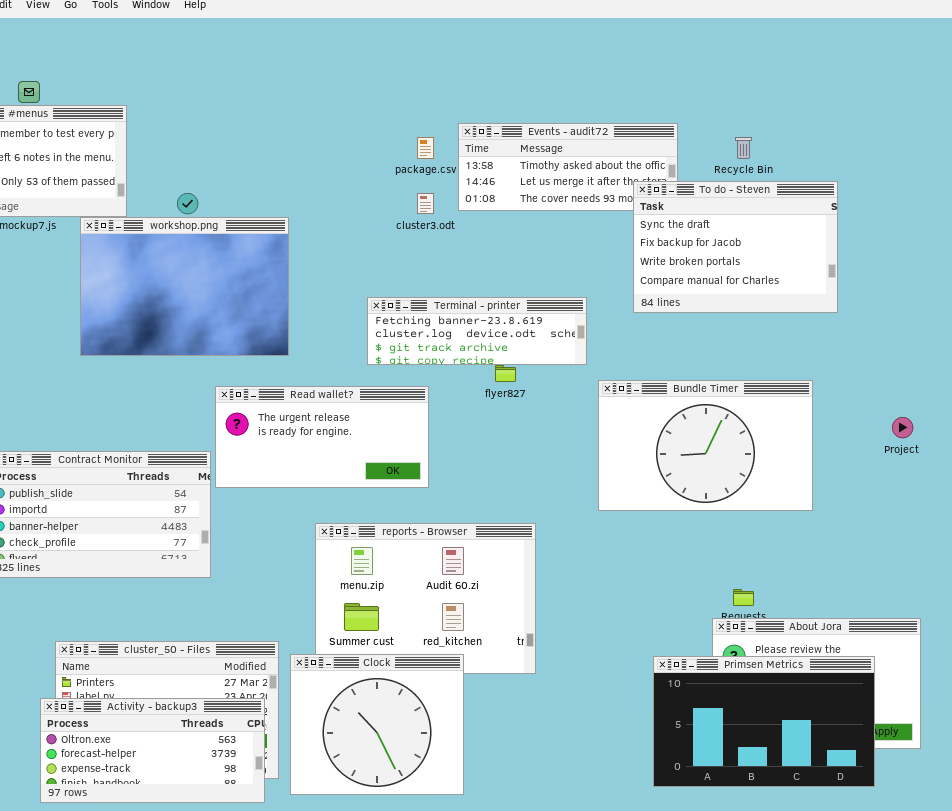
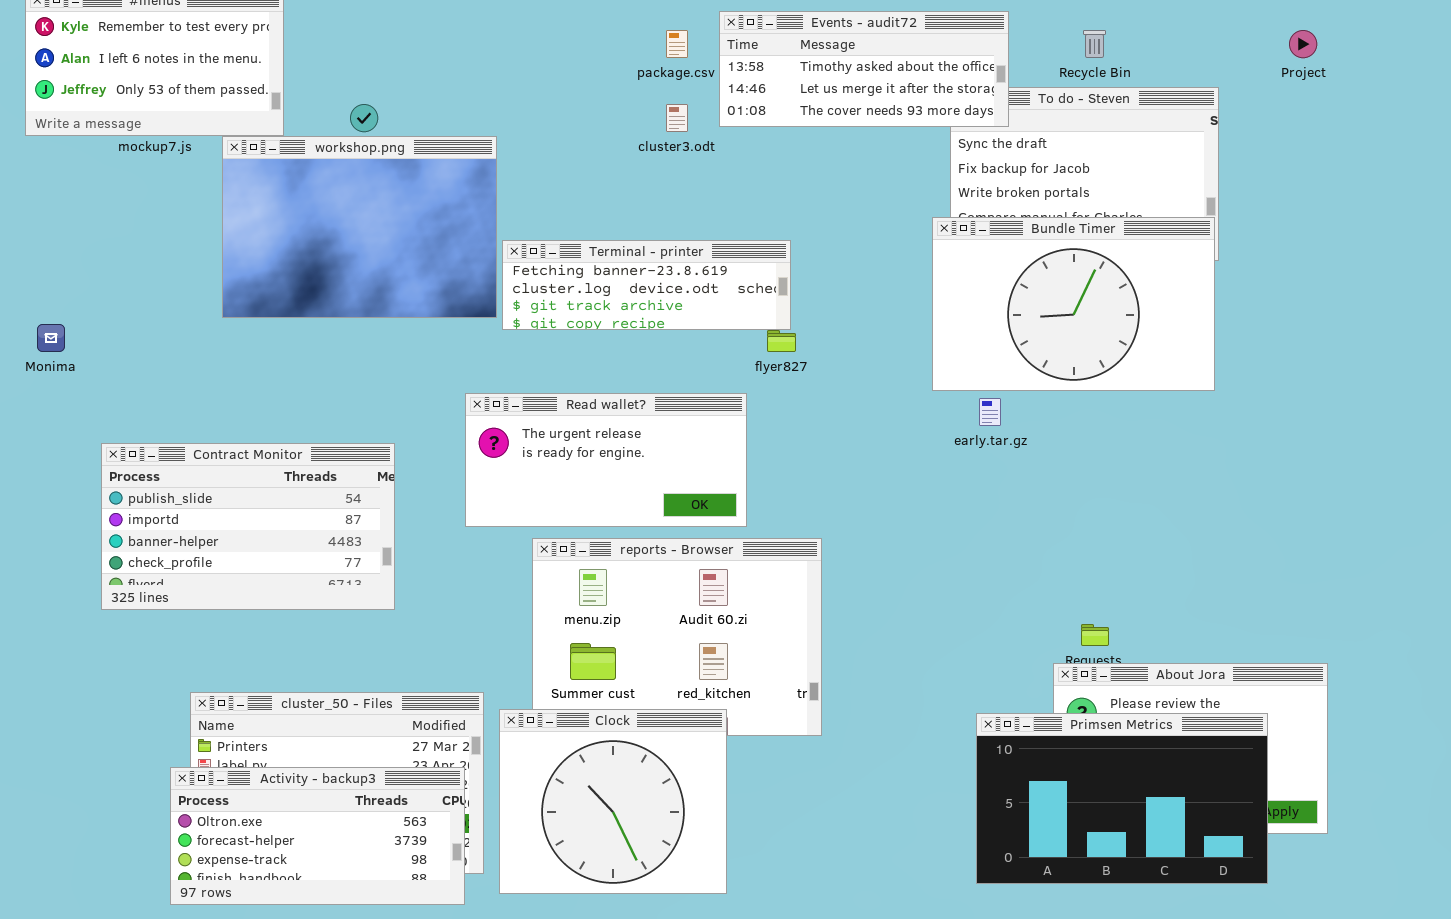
Events - audit72: [458,123,678,211] -> [719,11,1009,127], raised
Terminal - printer: [367,297,587,365] -> [502,240,791,330], moved
Bundle Timer: [598,380,813,511] -> [932,217,1215,391], moved
Read wallet?: [215,386,429,488] -> [465,393,747,527], moved
Project: [892,417,913,438] -> [1289,30,1317,58], moved

